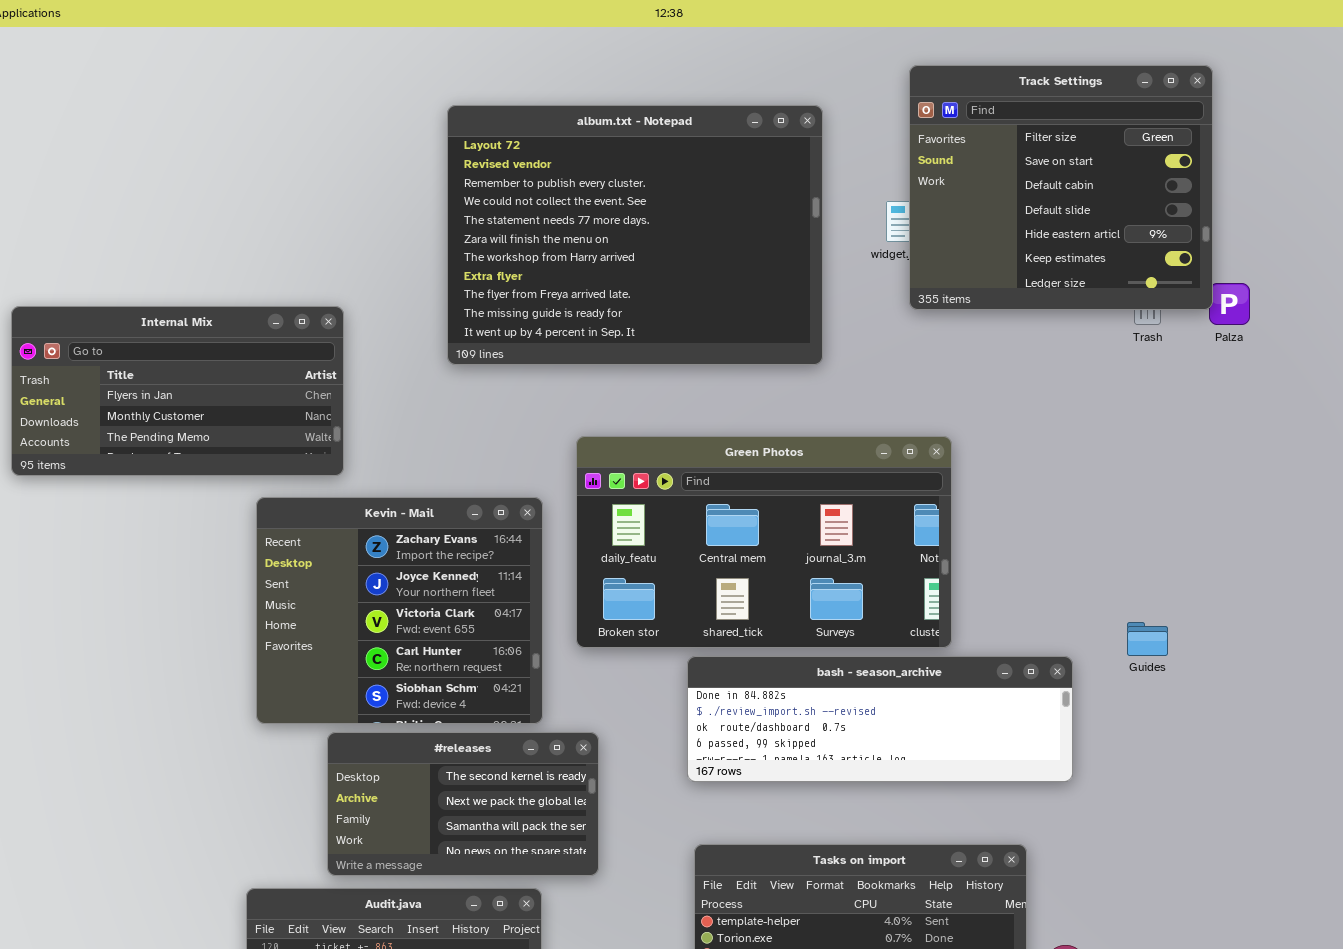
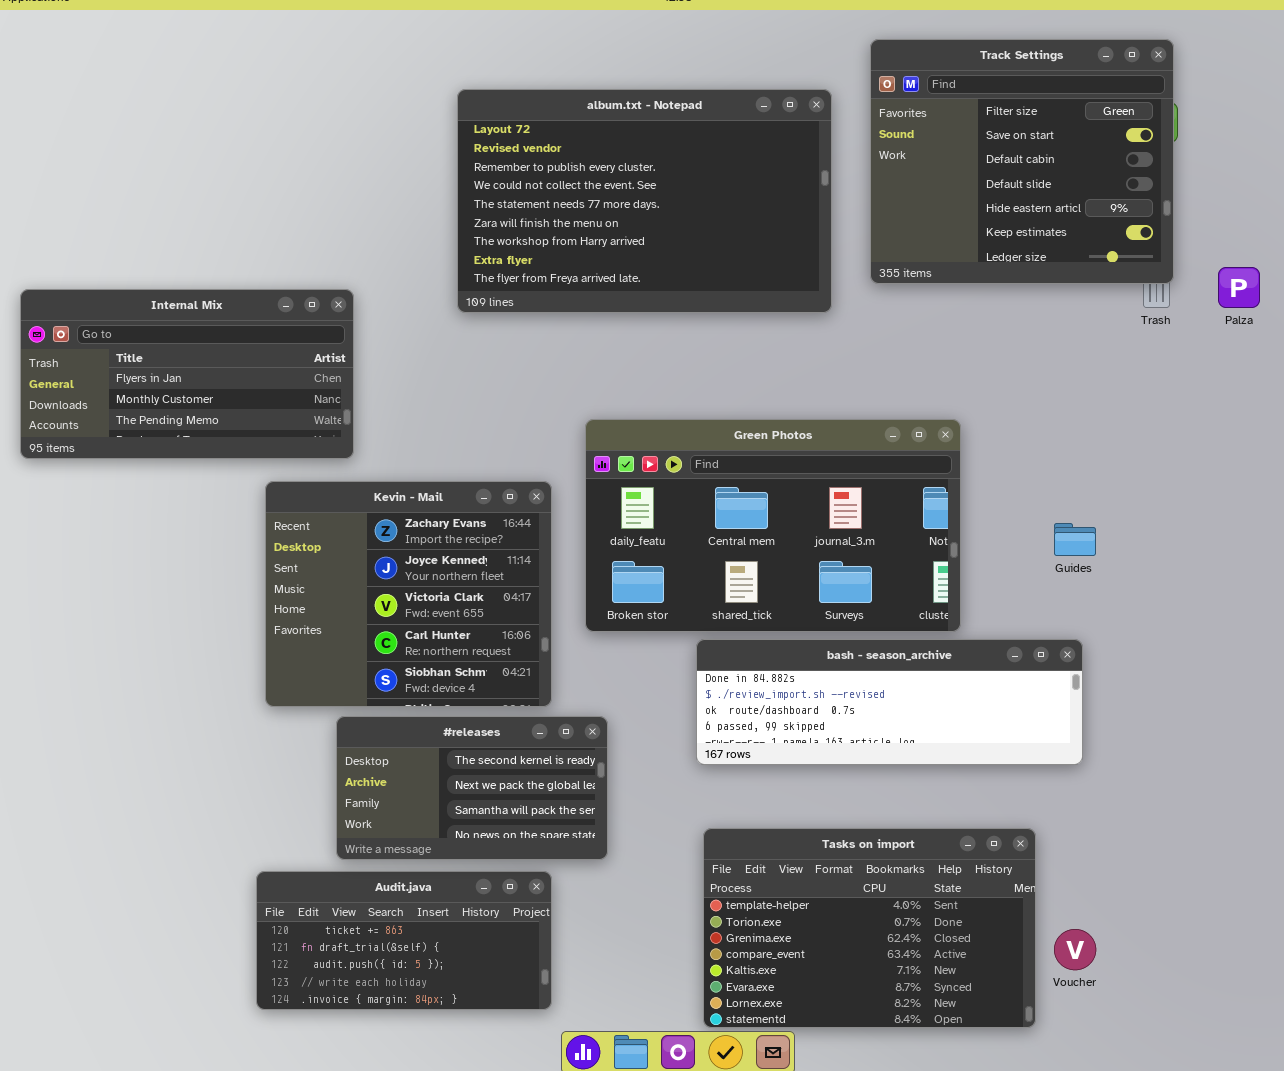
Track Settings: [909,65,1213,310] -> [870,39,1174,284], moved
album.txt - Notepad: [447,105,823,365] -> [457,89,832,313], resized
Guides: [1127,622,1168,656] -> [1054,523,1096,556], moved

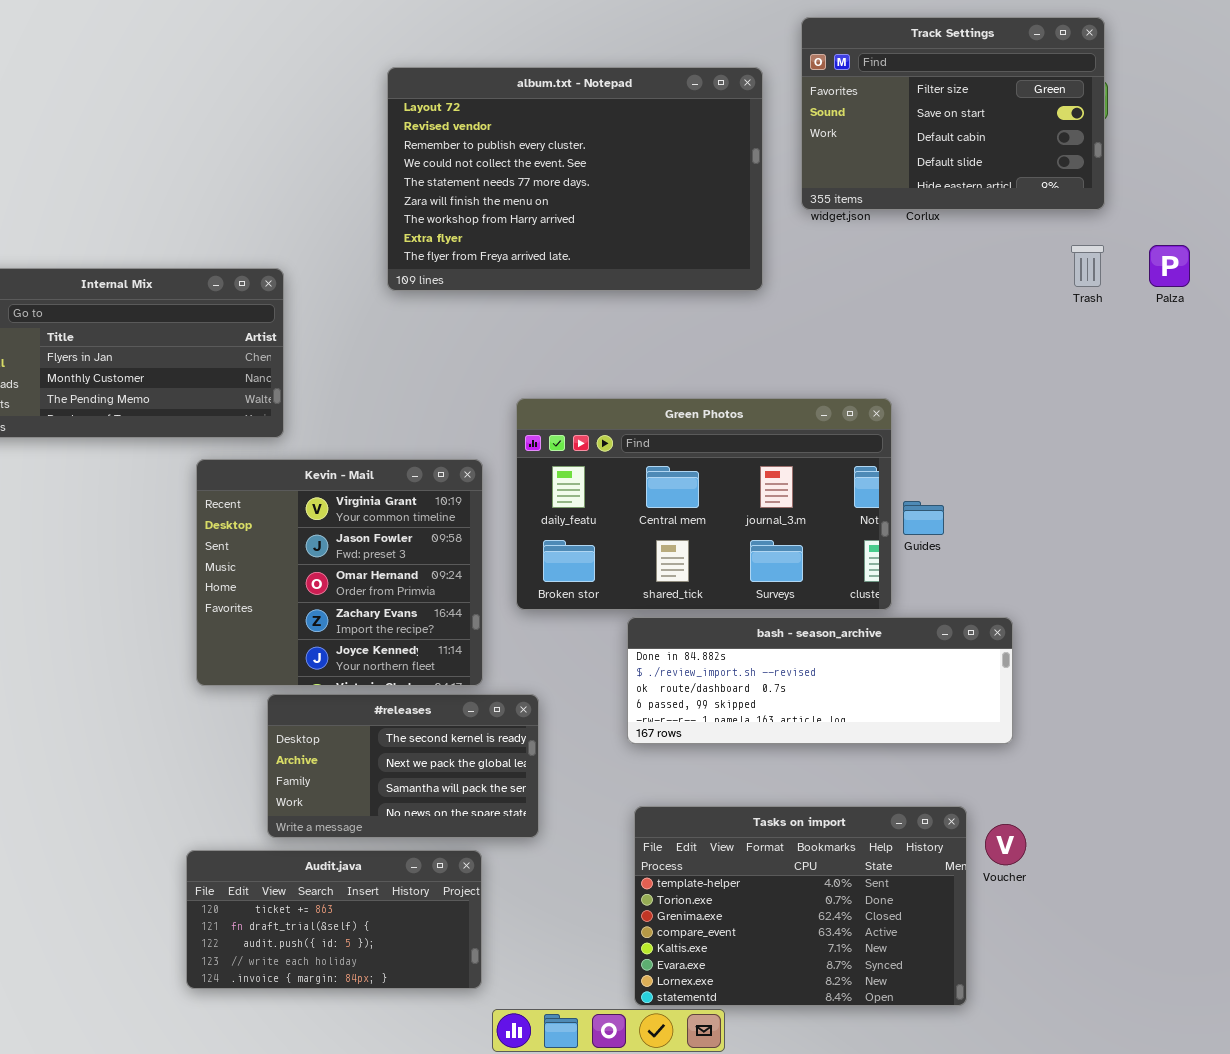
Track Settings: [870,39,1174,284] -> [801,17,1105,210], resized
Kevin - Mail: [265,481,552,707] -> [196,459,483,686], scrolled up 3 rows
Guides: [1054,523,1096,556] -> [903,501,944,535], moved
Voucher: [1054,929,1096,970] -> [985,824,1026,865], moved

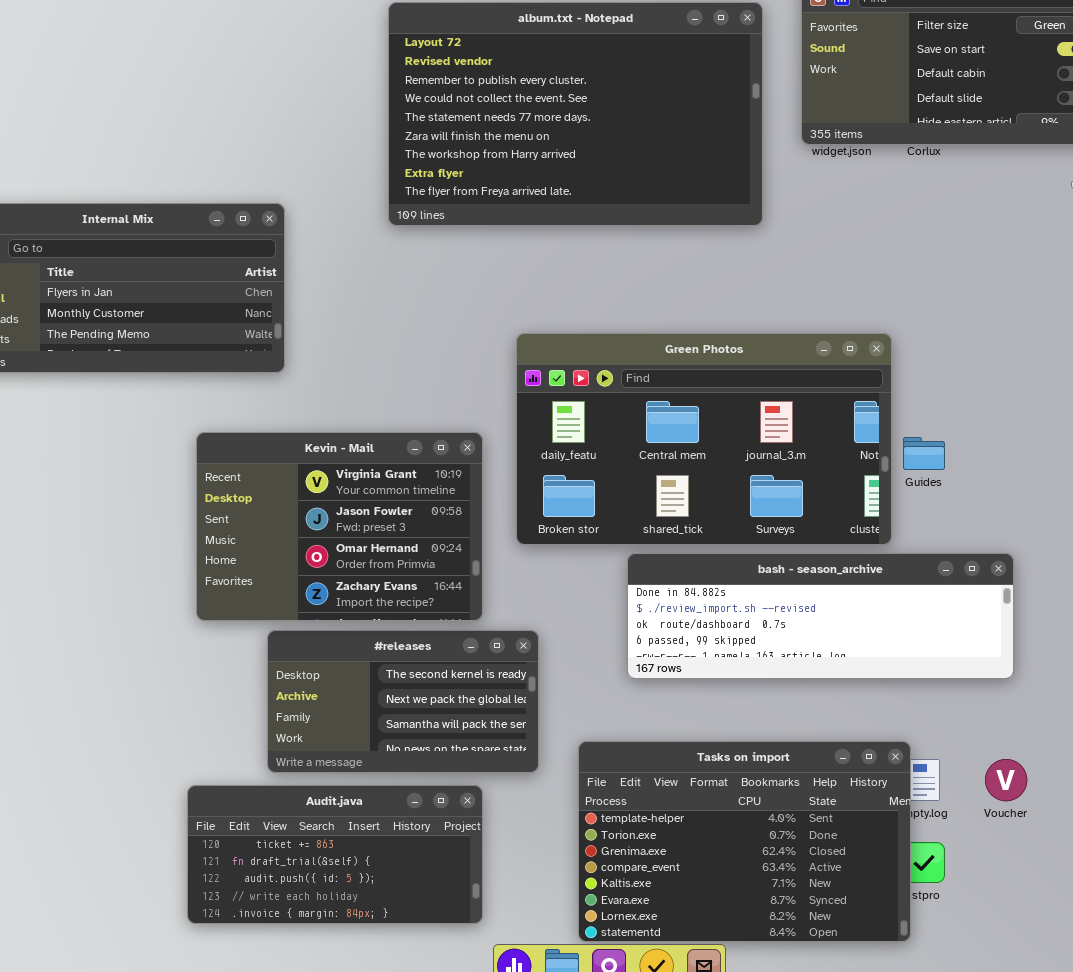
Kevin - Mail: [196,459,483,686] -> [196,432,483,621], resized
Tasks on import: [634,806,967,1006] -> [578,741,911,942], moved

